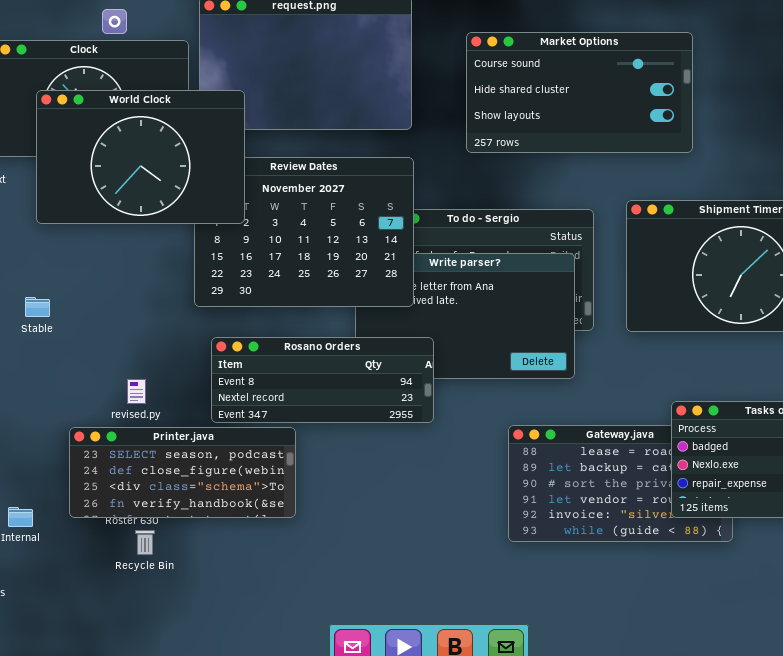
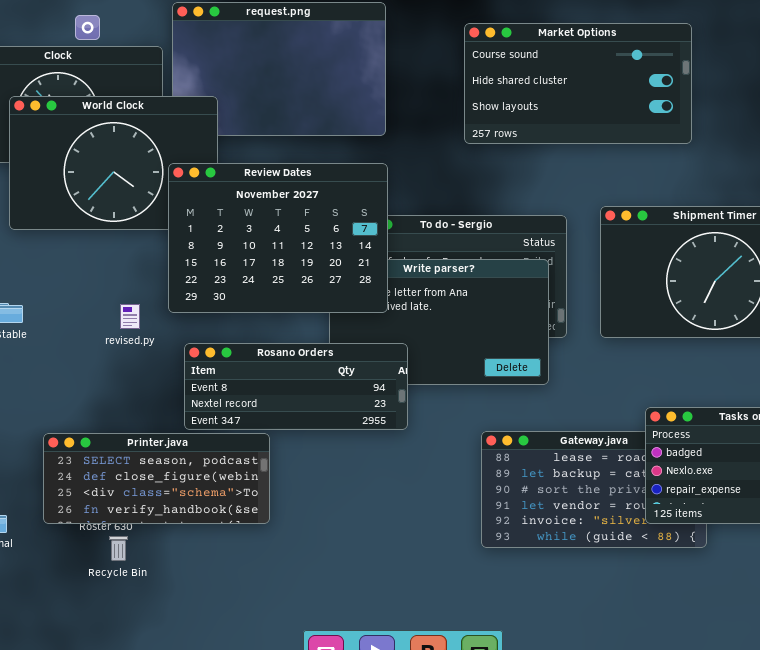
Market Options: [466,32,693,153] -> [464,23,692,144], moved
Review Dates: [194,157,414,307] -> [168,163,388,313], raised
revised.py: [127,379,146,404] -> [120,304,140,329], moved

